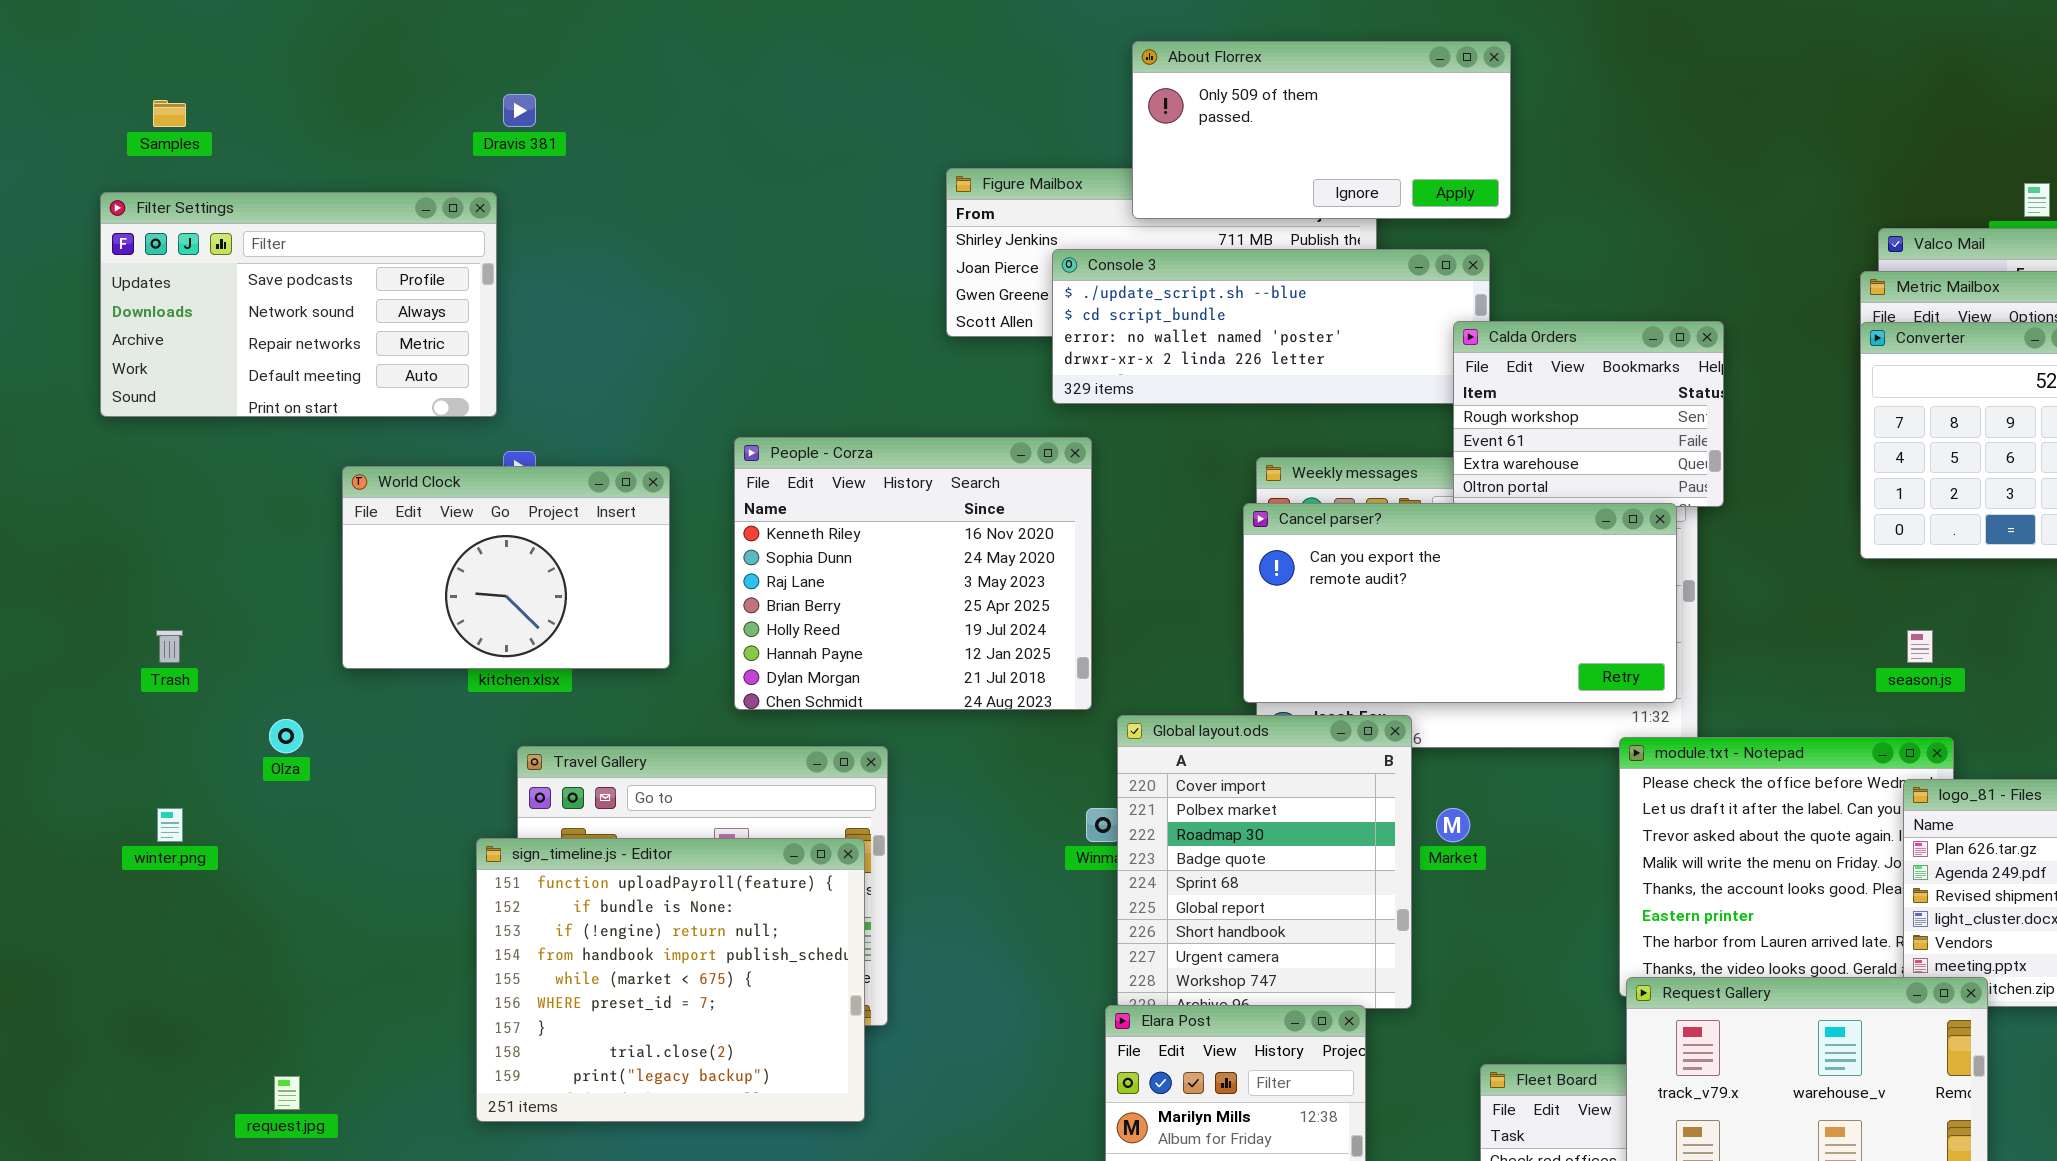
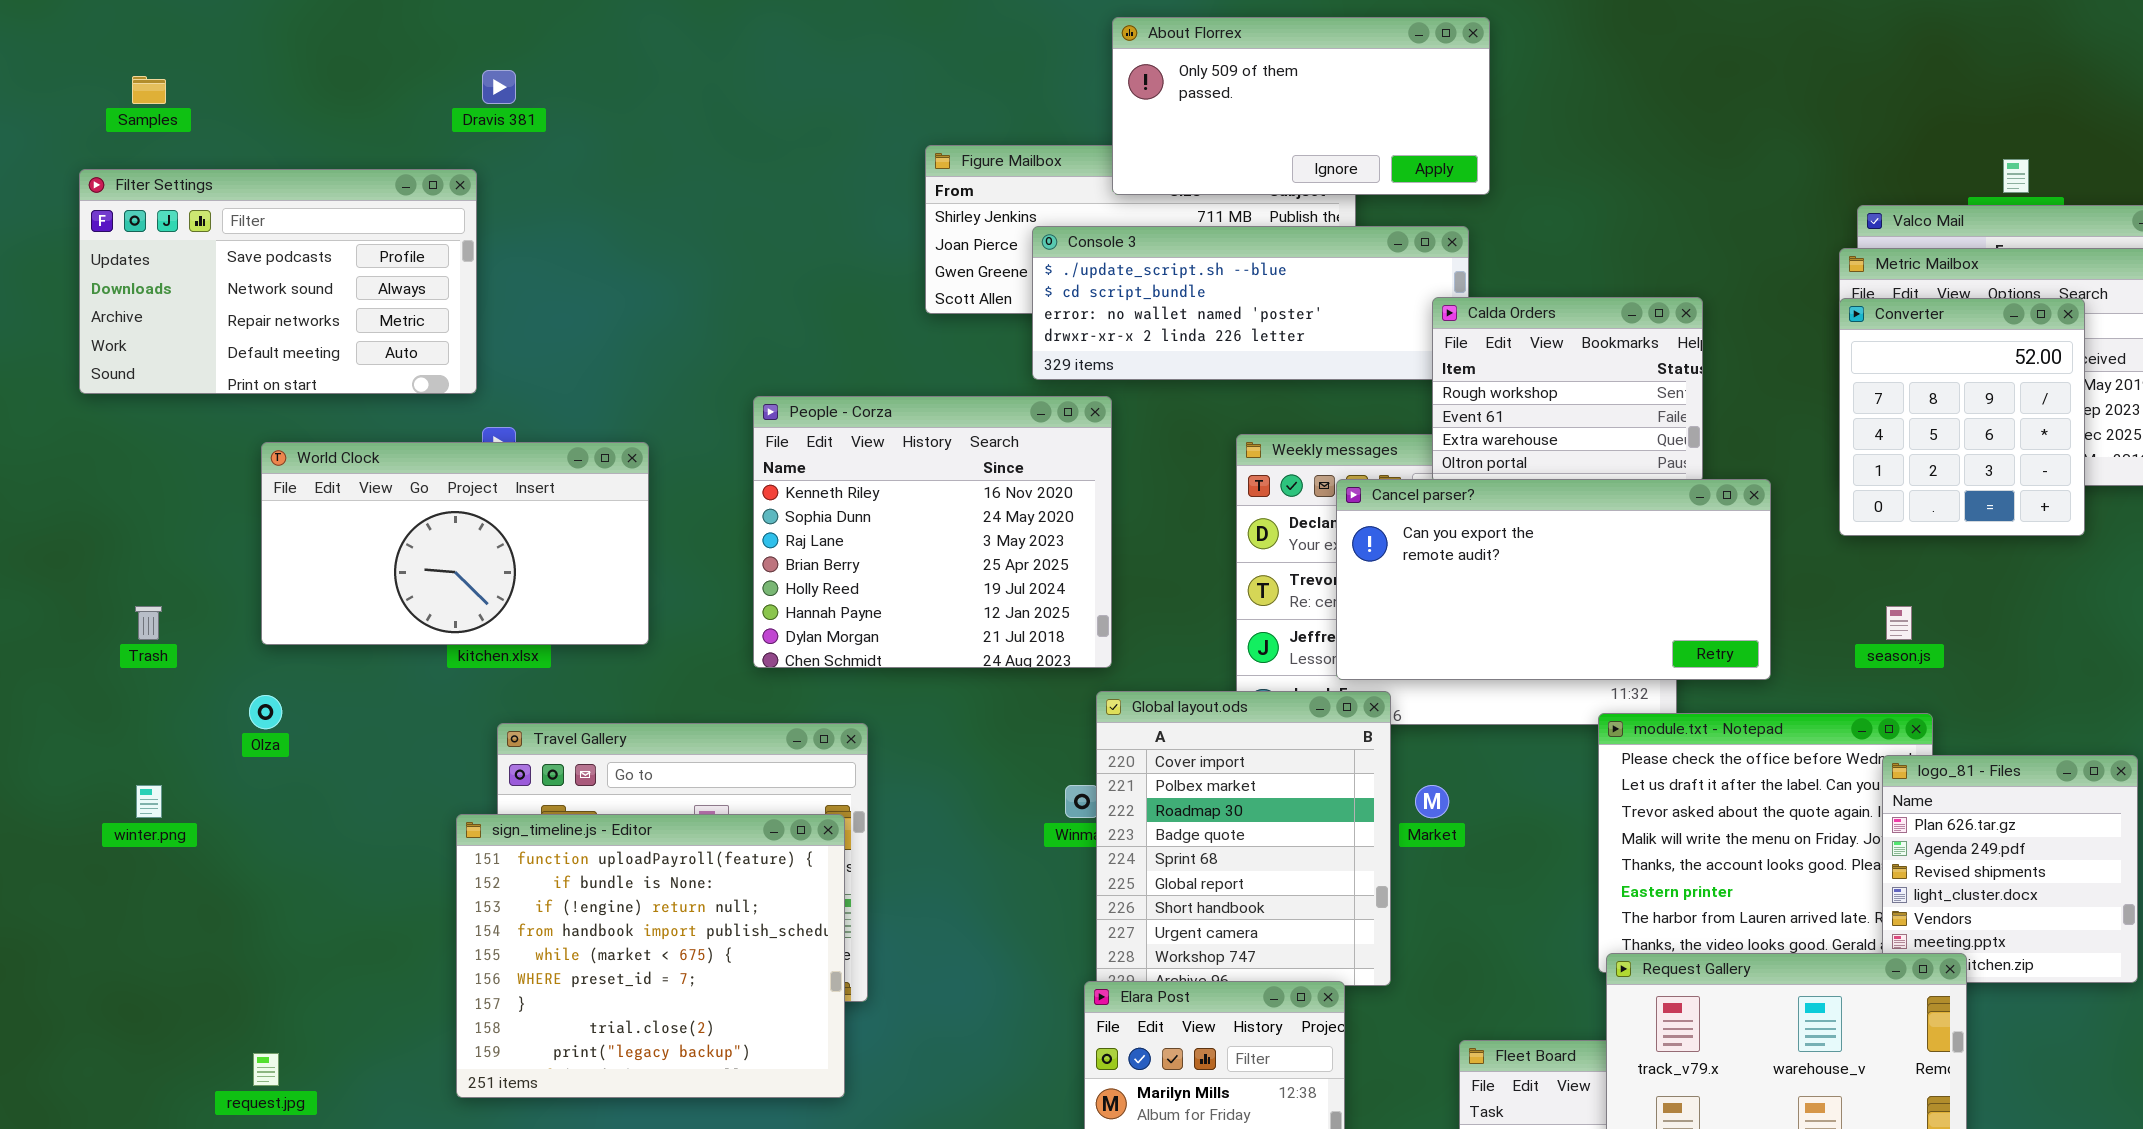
People - Corza: [734,437,1092,710] -> [753,396,1112,668], moved
World Clock: [342,466,670,669] -> [261,442,649,645], resized
Cancel parser?: [1243,503,1677,703] -> [1336,479,1771,680], moved

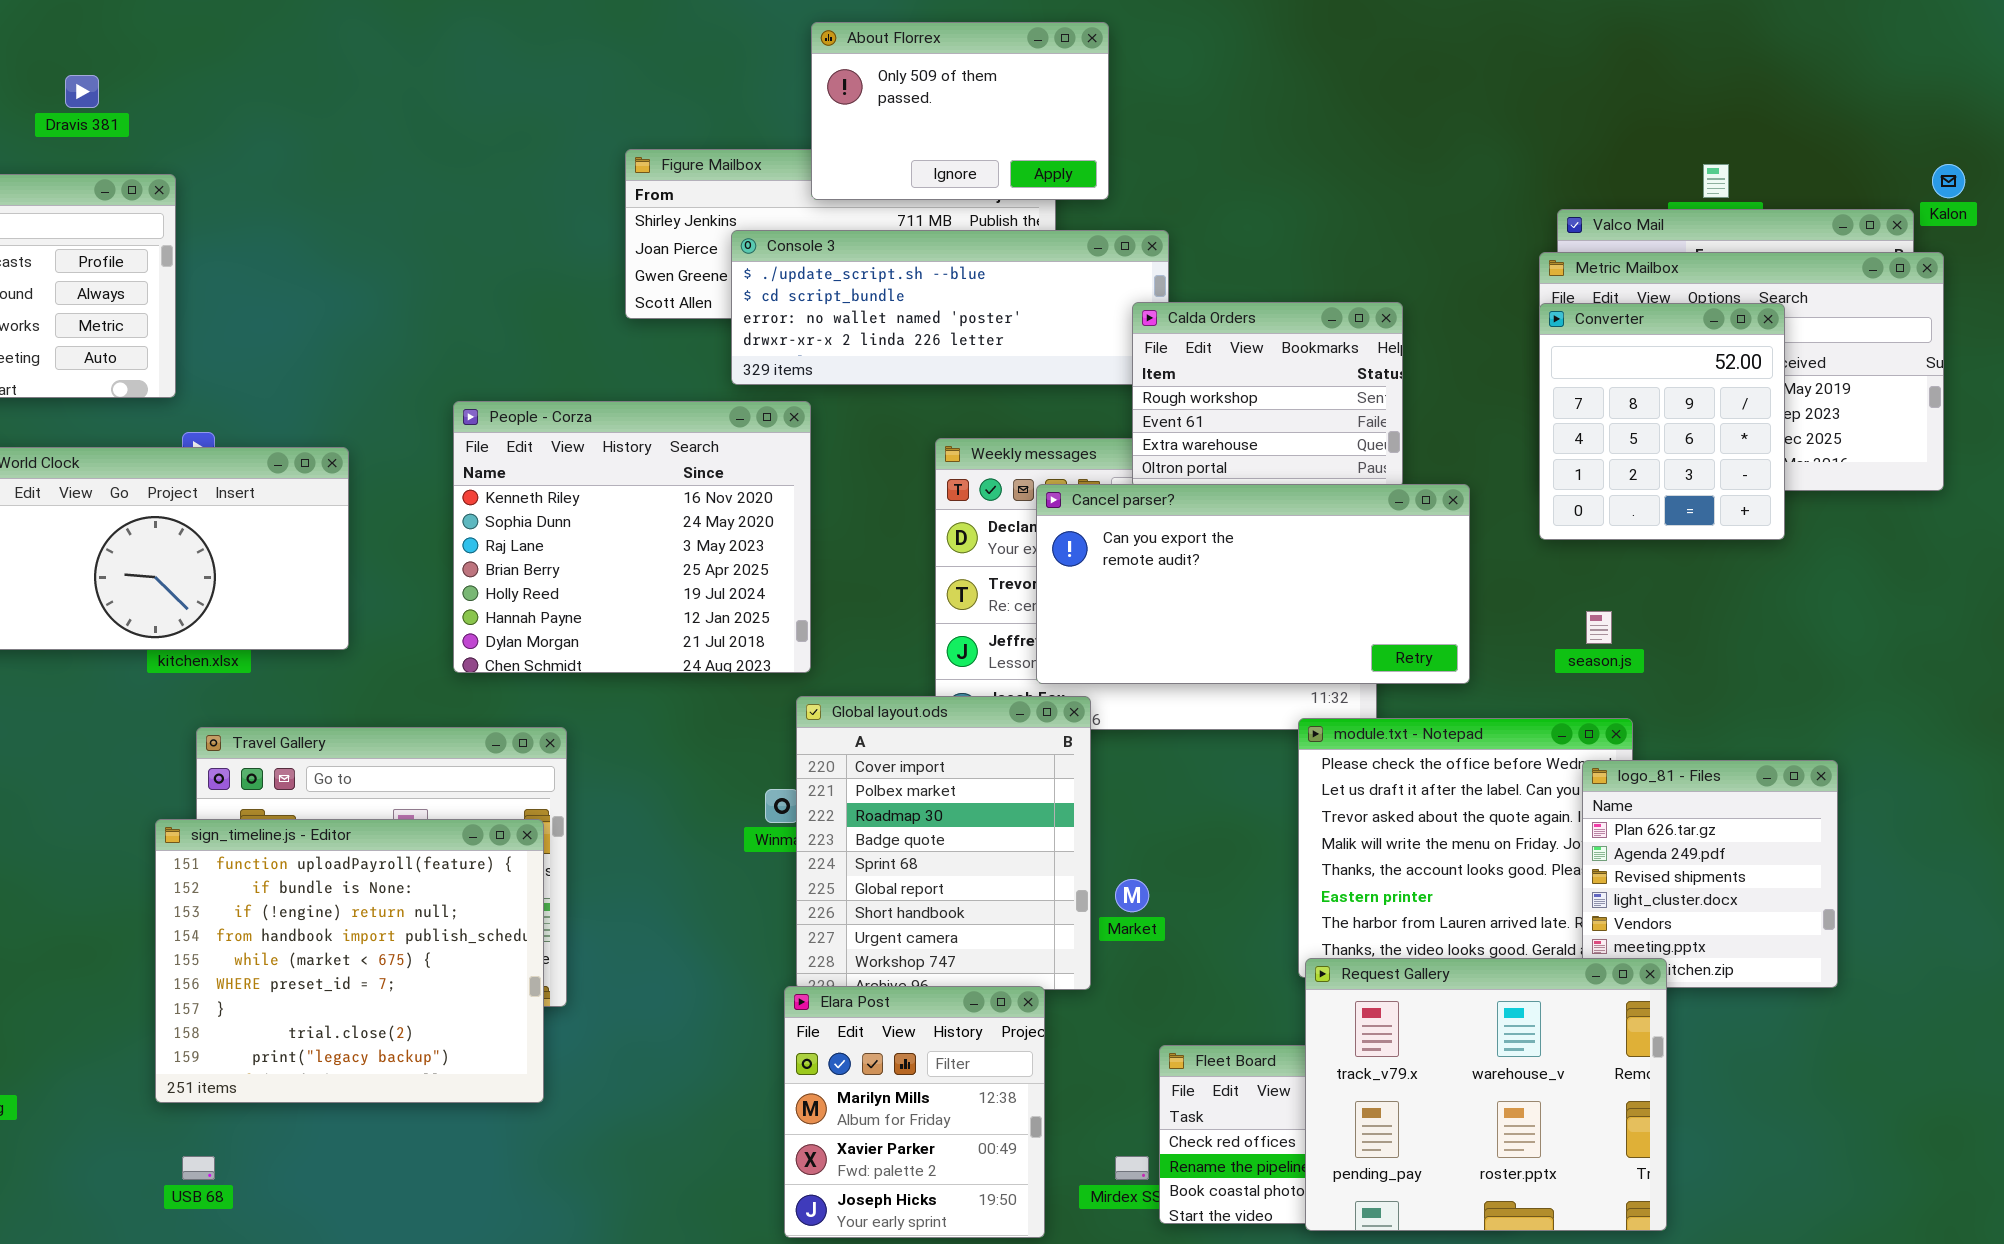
About Florrex: [1112,17,1490,195] -> [811,22,1109,200], resized
Dravis 381: [482,70,516,104] -> [65,75,99,108], moved
Market: [1415,785,1449,818] -> [1115,879,1149,912], moved

